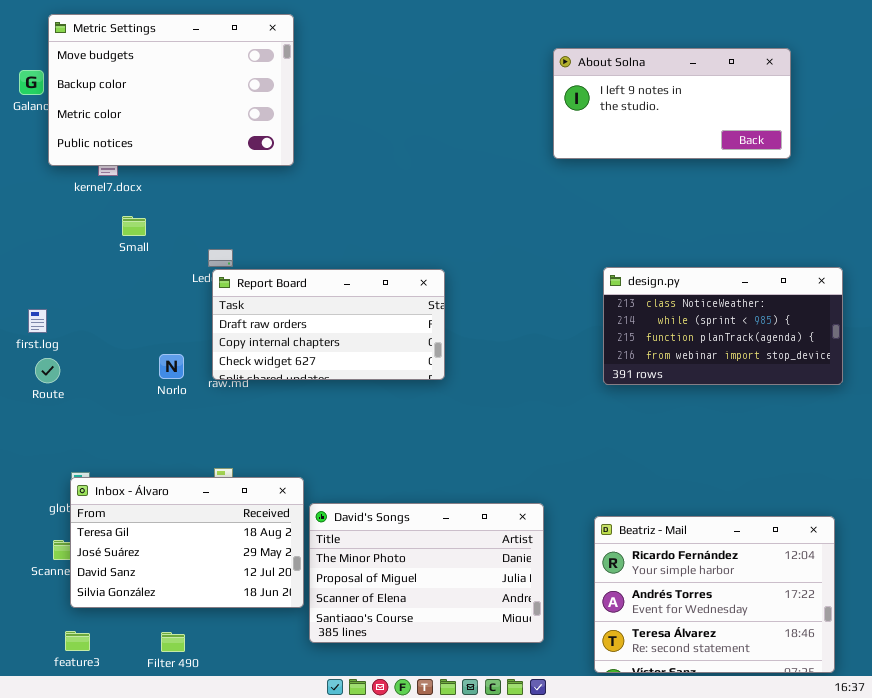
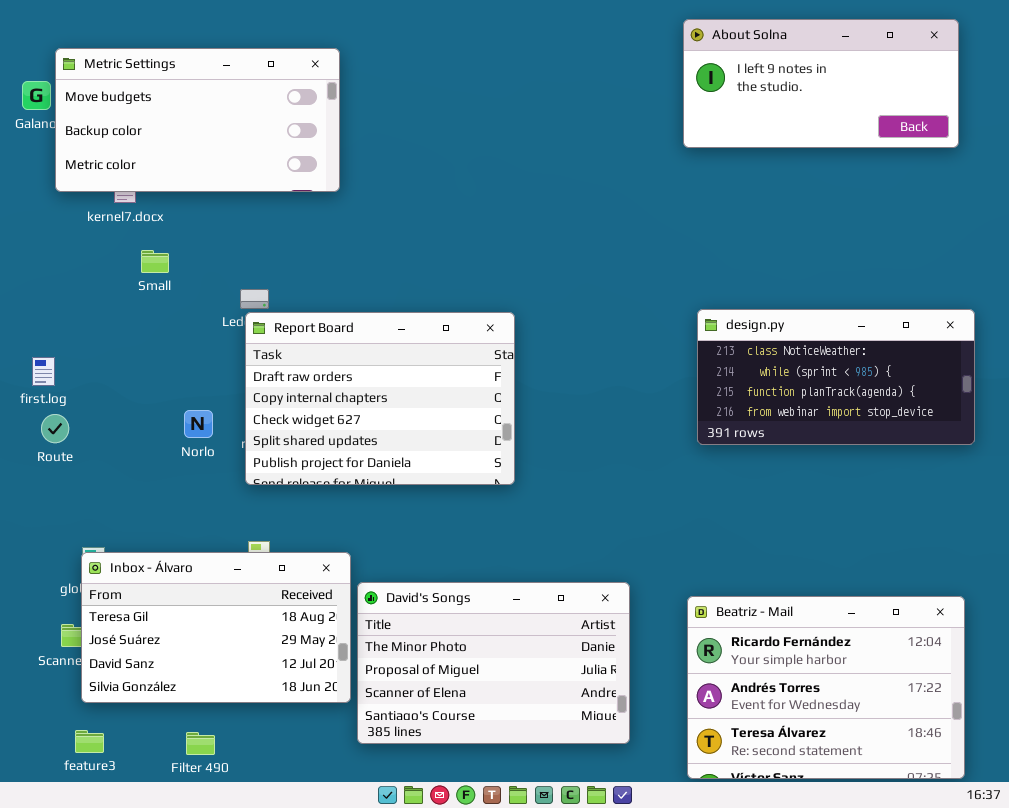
Metric Settings: [48,14,294,166] -> [55,48,340,192], resized
About Solna: [553,48,791,159] -> [683,19,959,148], moved
Report Board: [212,269,445,380] -> [245,312,515,485], resized

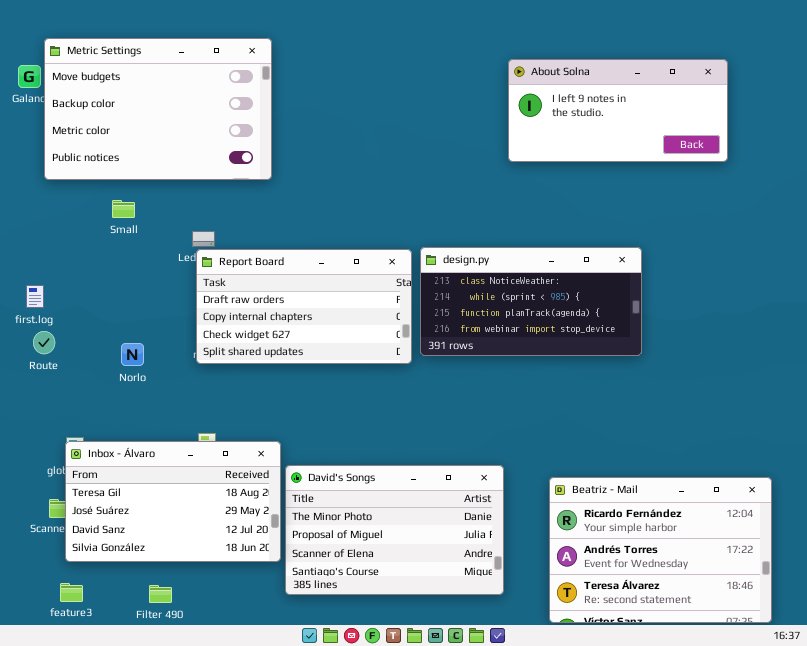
About Solna: [683,19,959,148] -> [508,59,728,162], moved
Metric Settings: [55,48,340,192] -> [44,38,272,180], resized
design.py: [697,309,975,445] -> [420,247,642,356], moved
Report Board: [245,312,515,485] -> [196,249,412,364], resized
Norlo: [184,410,213,438] -> [121,343,144,366], moved

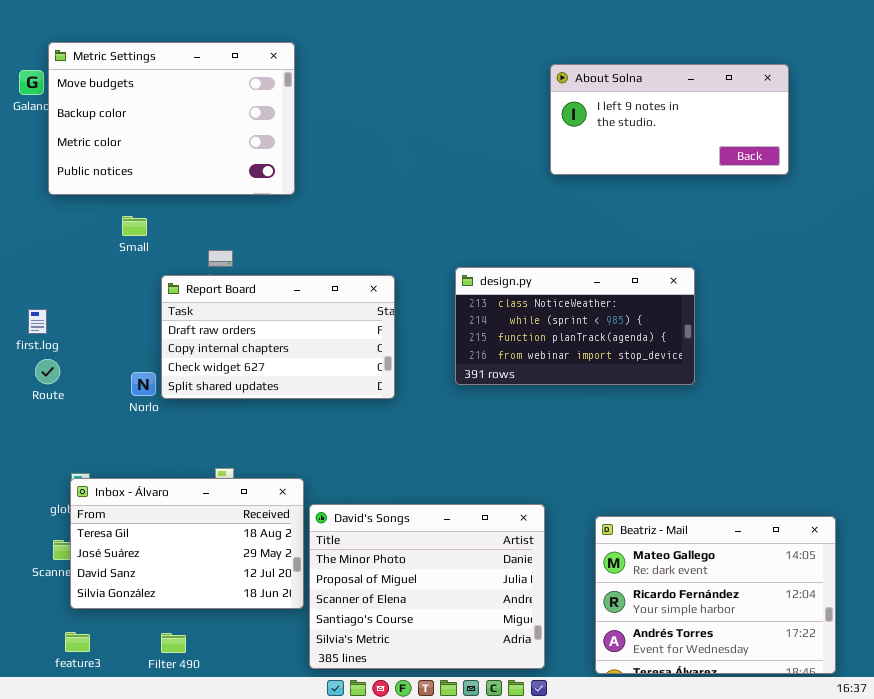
Report Board: [196,249,412,364] -> [161,275,395,399], moved
David's Songs: [285,465,504,595] -> [309,504,545,669], resized
Beatriz - Mail: [549,477,772,623] -> [595,516,836,674], scrolled up 1 row

